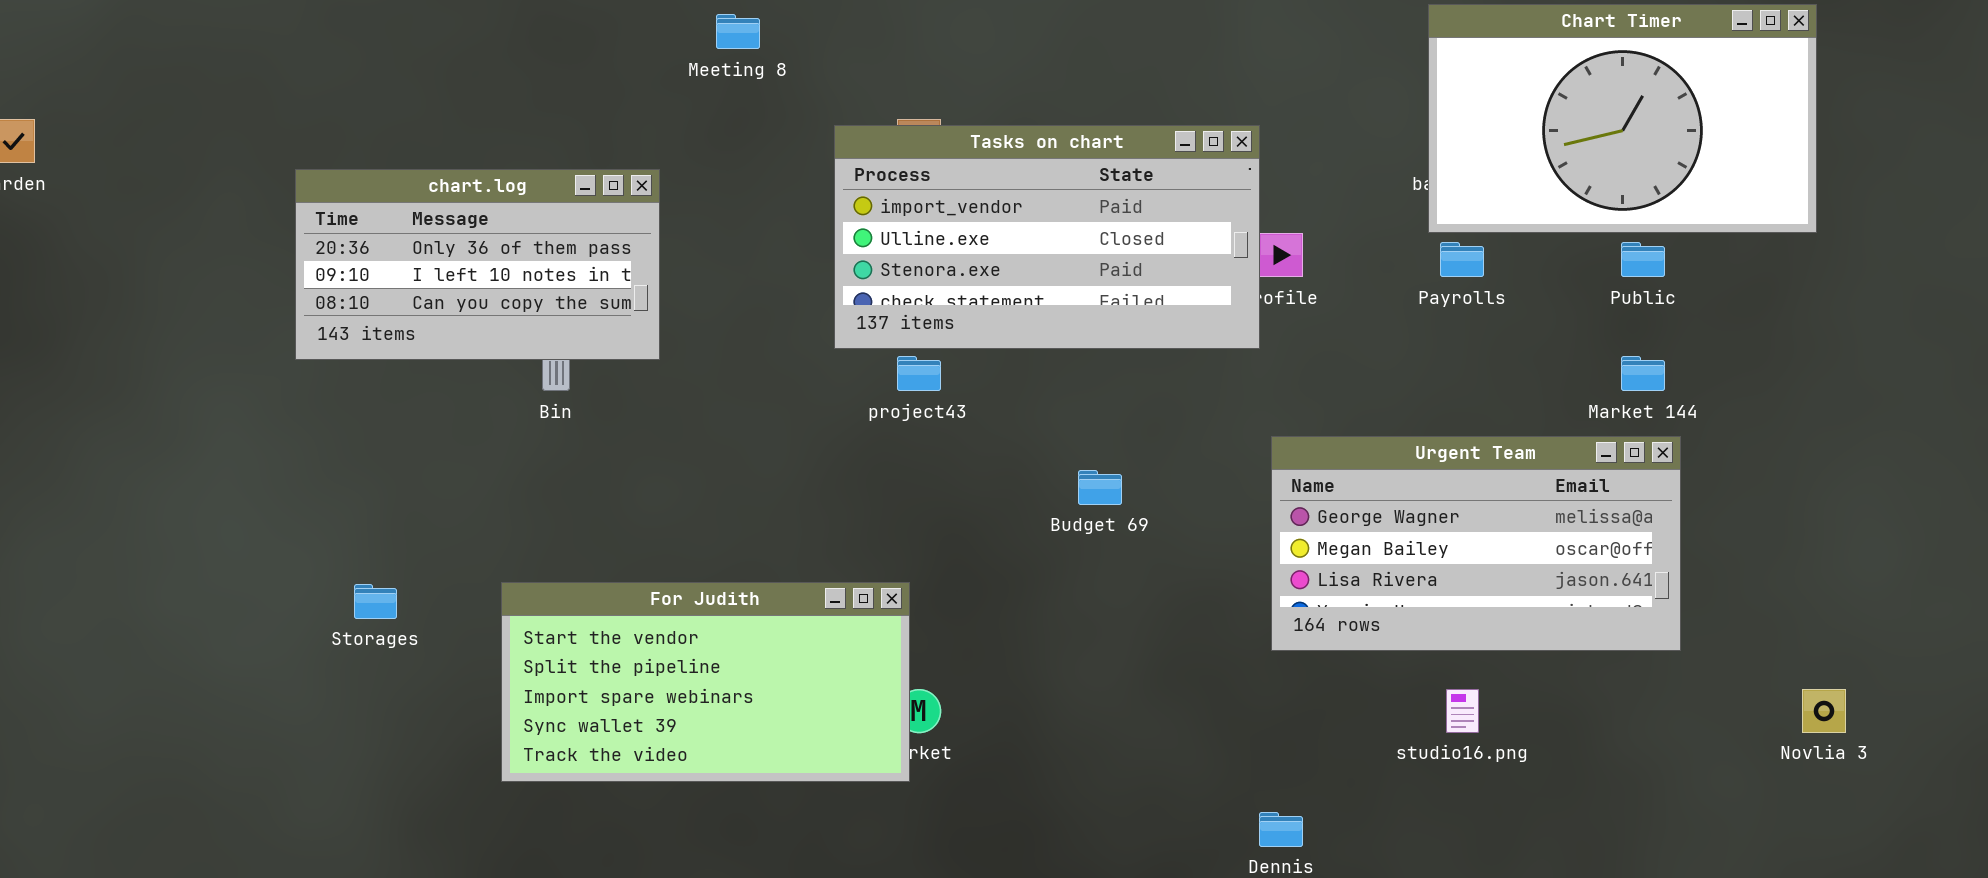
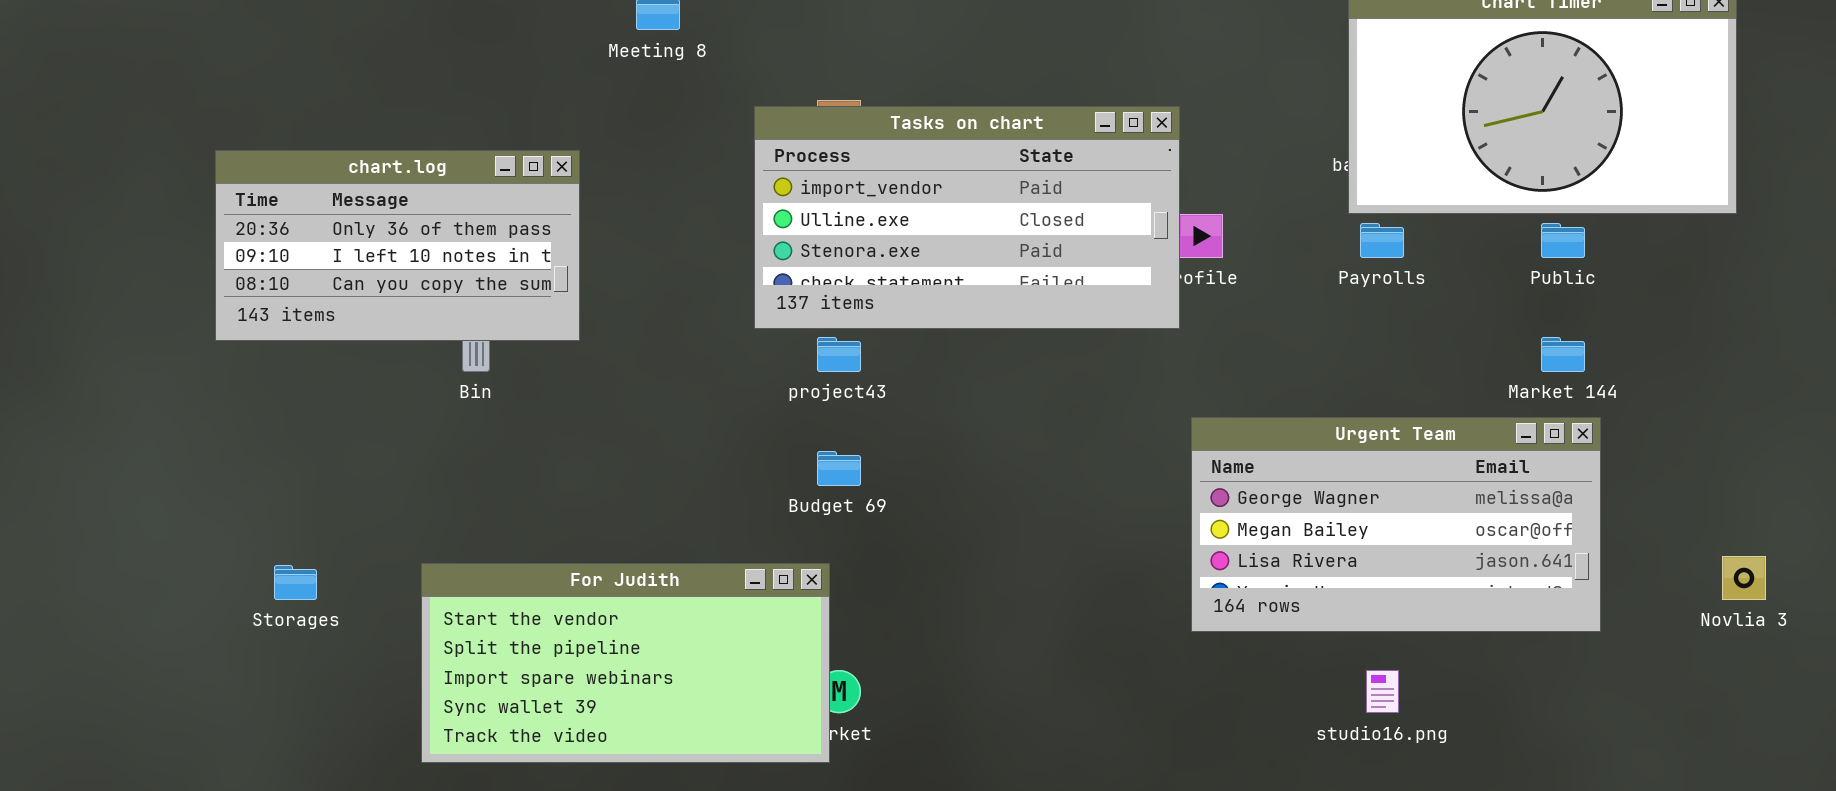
Budget 69: [1078,470,1122,505] -> [817,451,861,486], moved
Novlia 3: [1802,689,1846,733] -> [1722,556,1766,600], moved

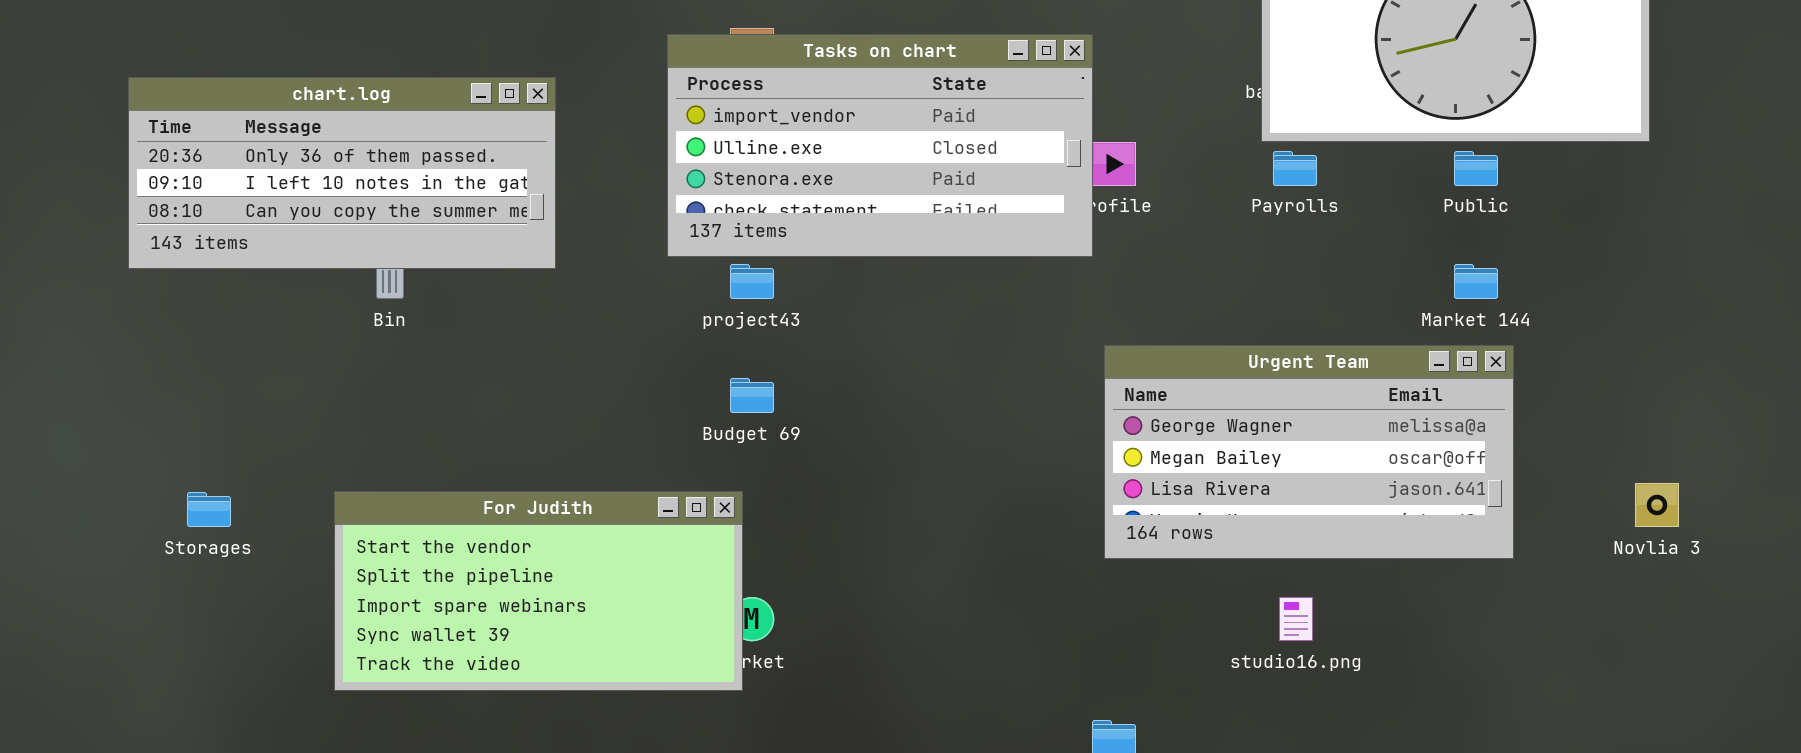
chart.log: [215,150,580,341] -> [128,77,556,269], resized

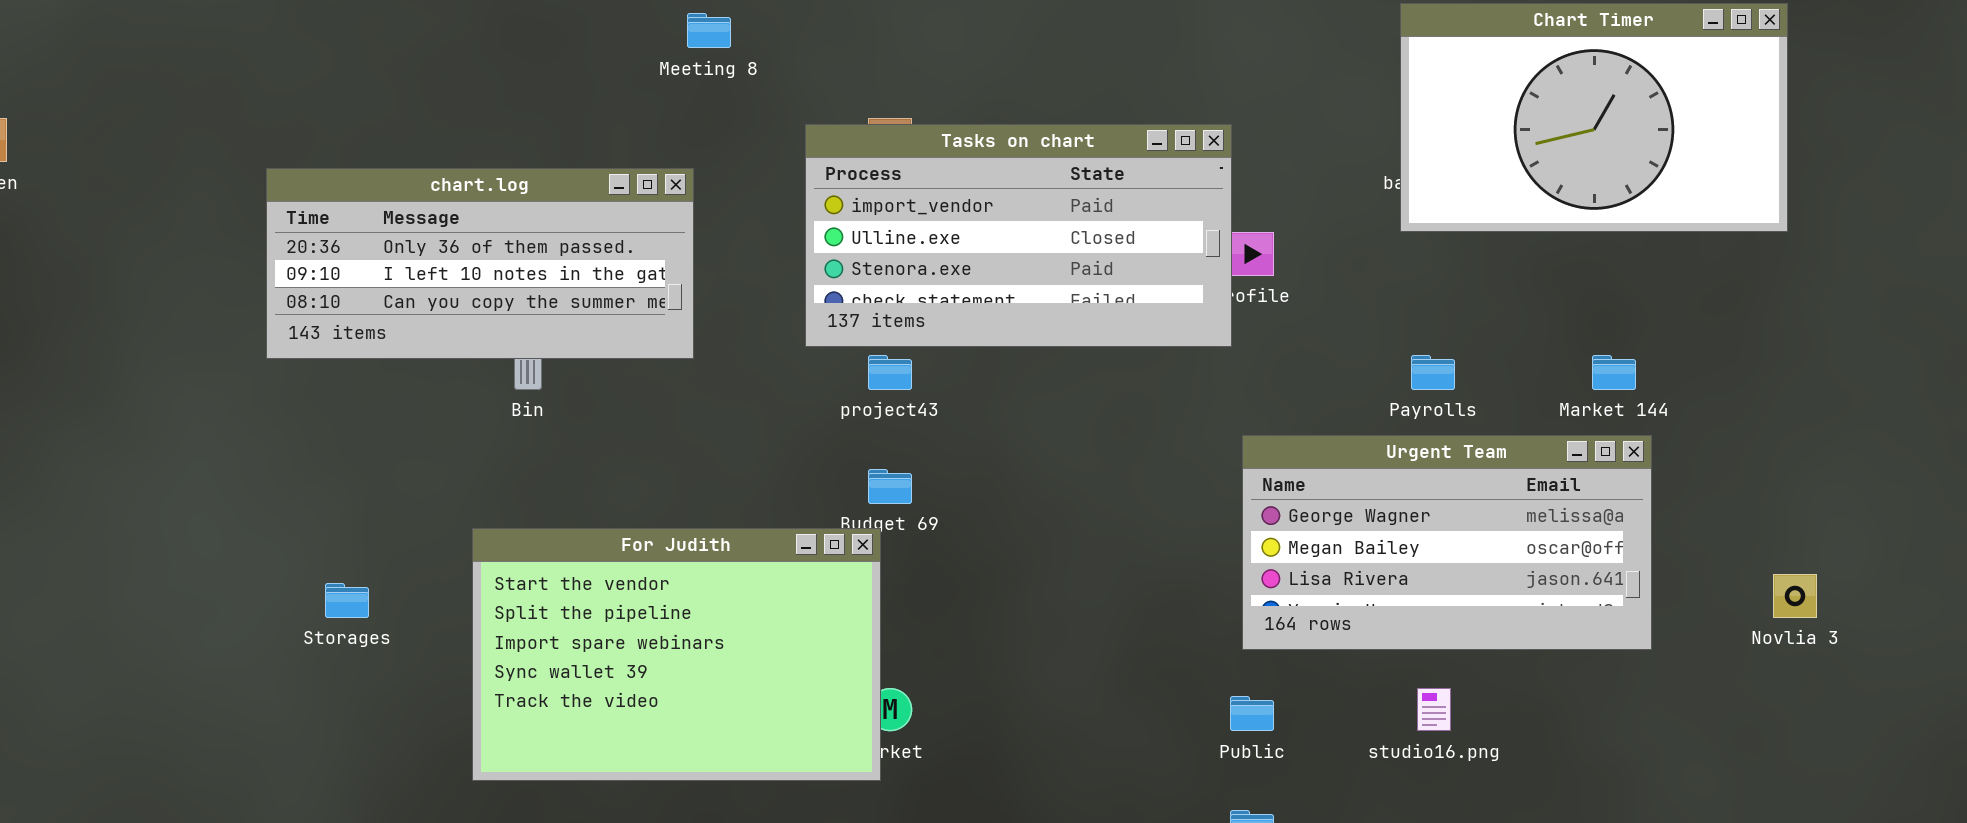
Payrolls: [1273,151,1317,186] -> [1411,355,1455,390], moved
Public: [1454,151,1498,186] -> [1230,696,1274,731], moved
For Judith: [334,491,743,691] -> [472,528,881,781], resized

